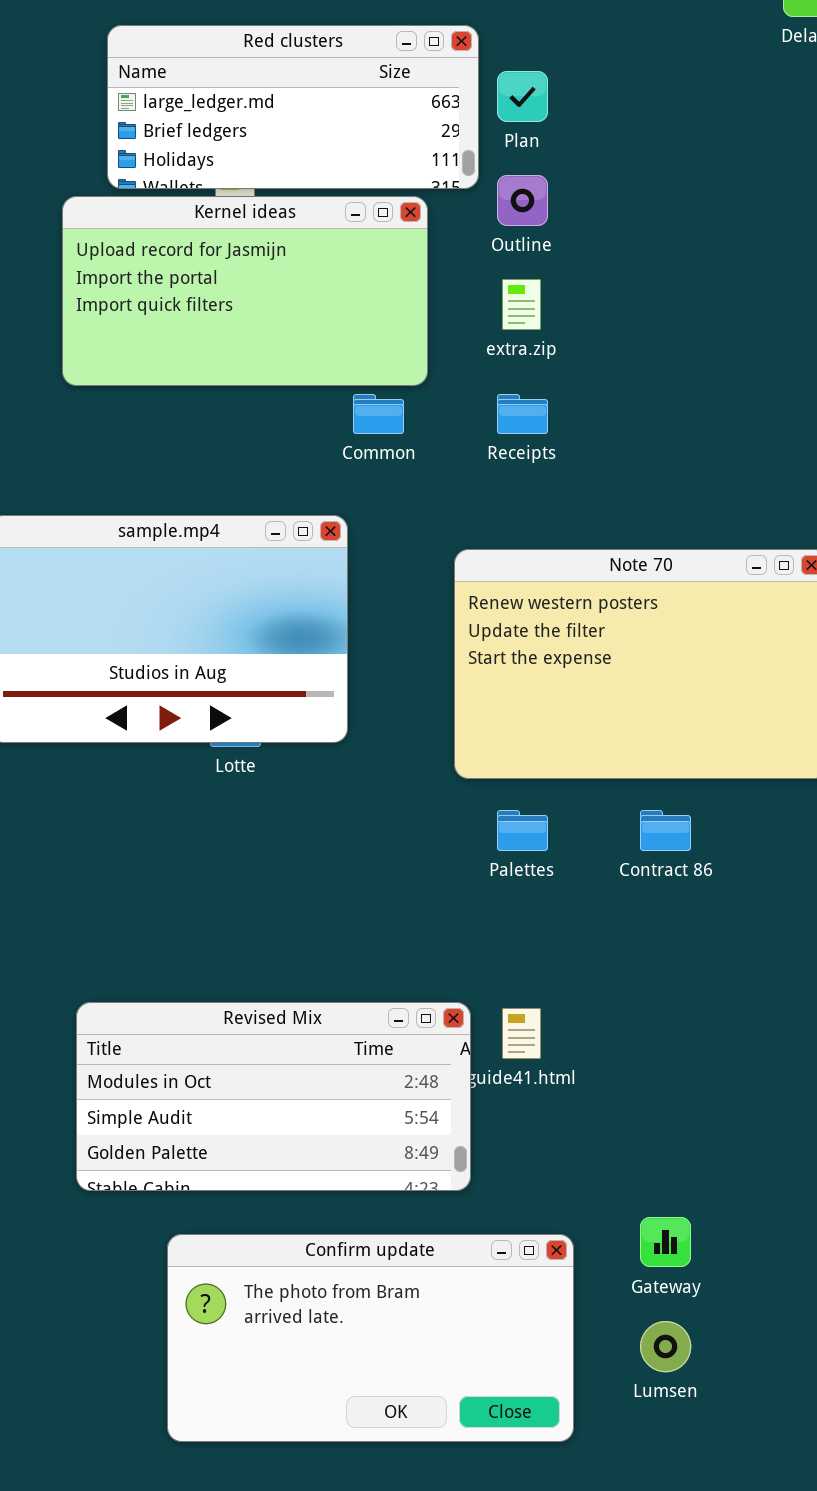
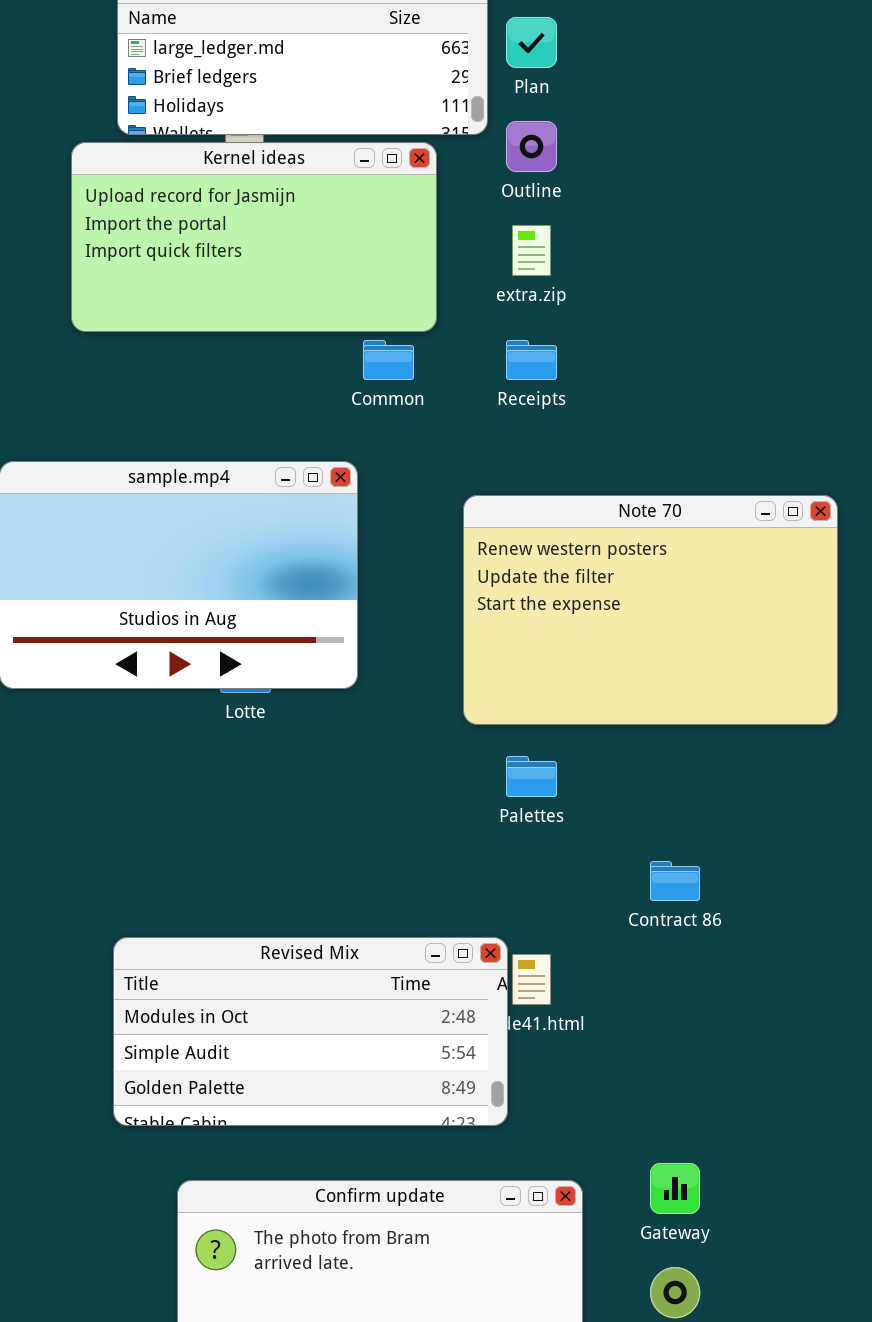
Contract 86: [640,810,691,851] -> [650,861,700,901], moved
Revised Mix: [76,1002,471,1191] -> [113,937,508,1126], moved

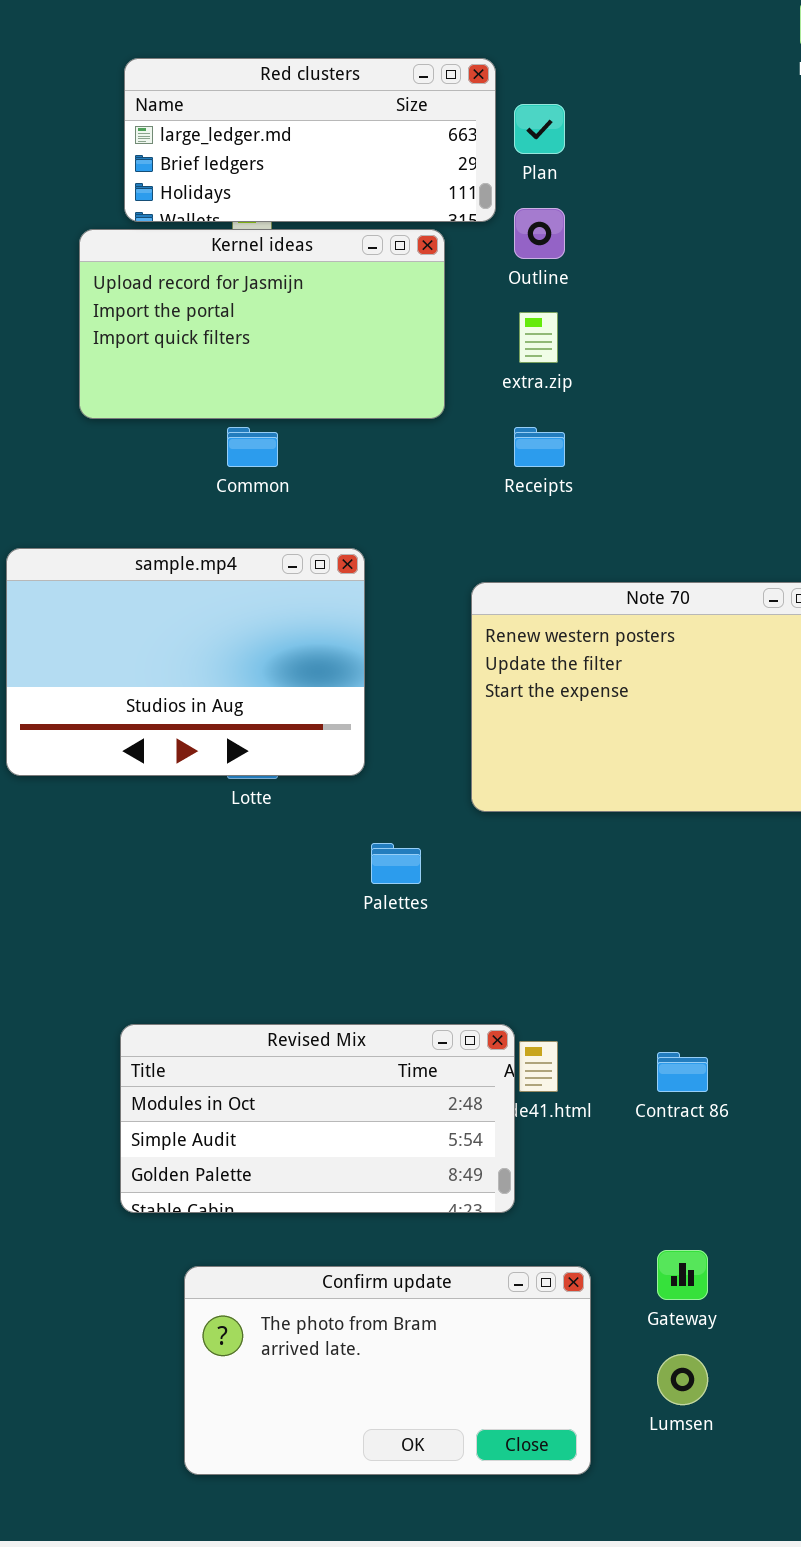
Common: [363,340,414,380] -> [227,427,278,467], moved
Palettes: [506,756,557,797] -> [371,843,421,884], moved
Contract 86: [650,861,700,901] -> [657,1052,708,1092], moved

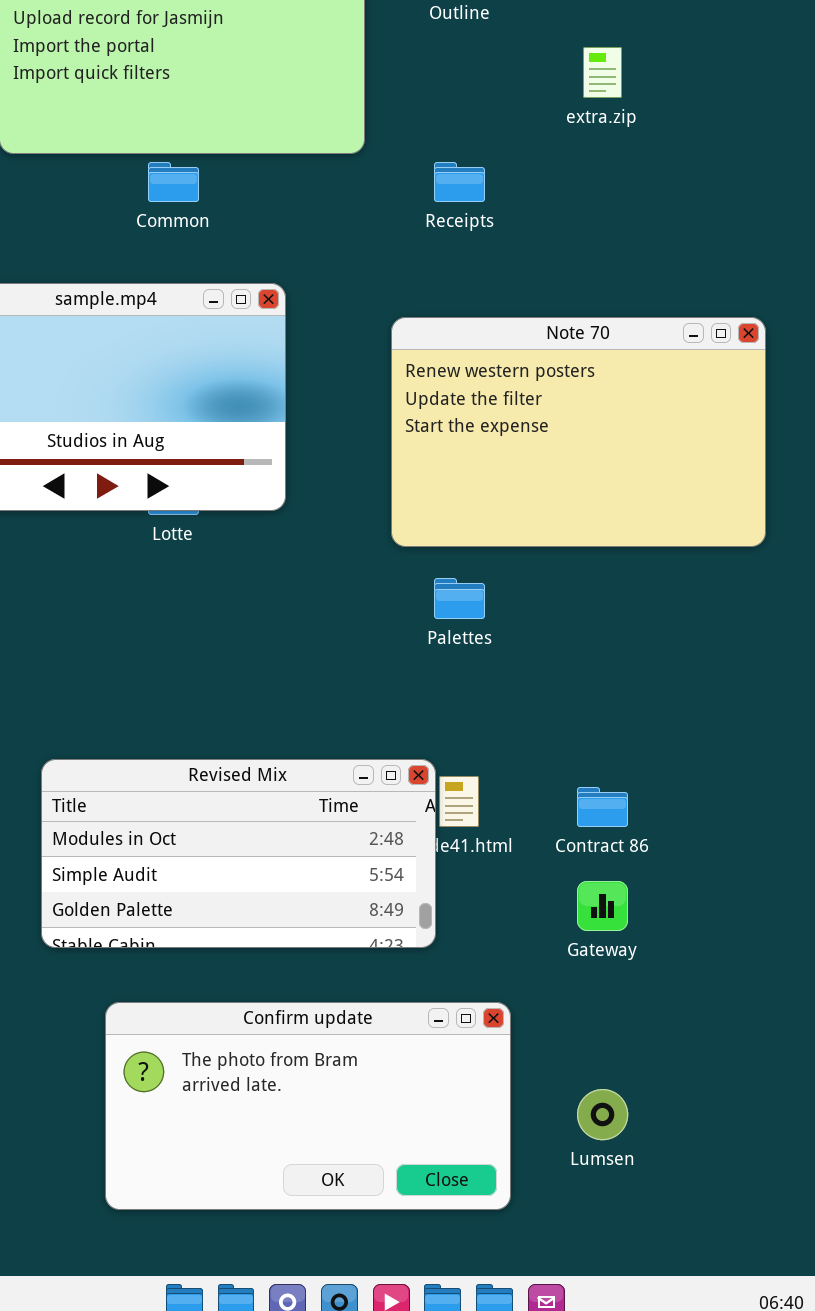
extra.zip: [519,312,558,363] -> [583,47,622,98], moved
Palettes: [371,843,421,884] -> [434,578,485,619], moved
Gateway: [657,1250,708,1300] -> [577,881,628,931], moved

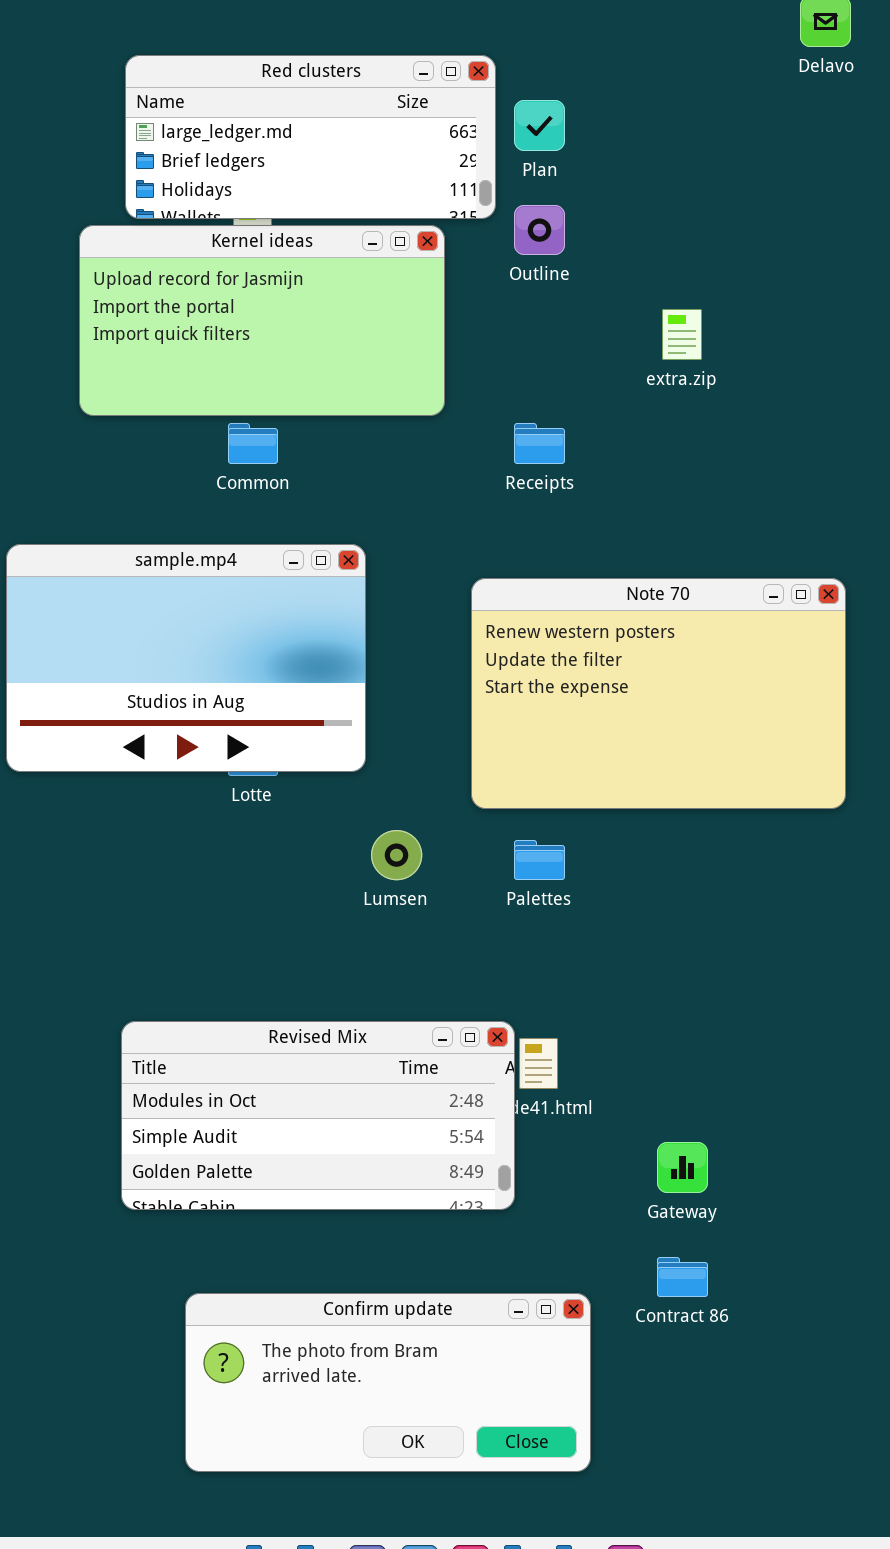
Contract 86: [577,787,628,827] -> [657,1257,708,1297], moved
Confirm update: [105,1002,511,1210] -> [185,1293,591,1472], resized
Lumsen: [577,1089,628,1140] -> [371,830,422,880], moved

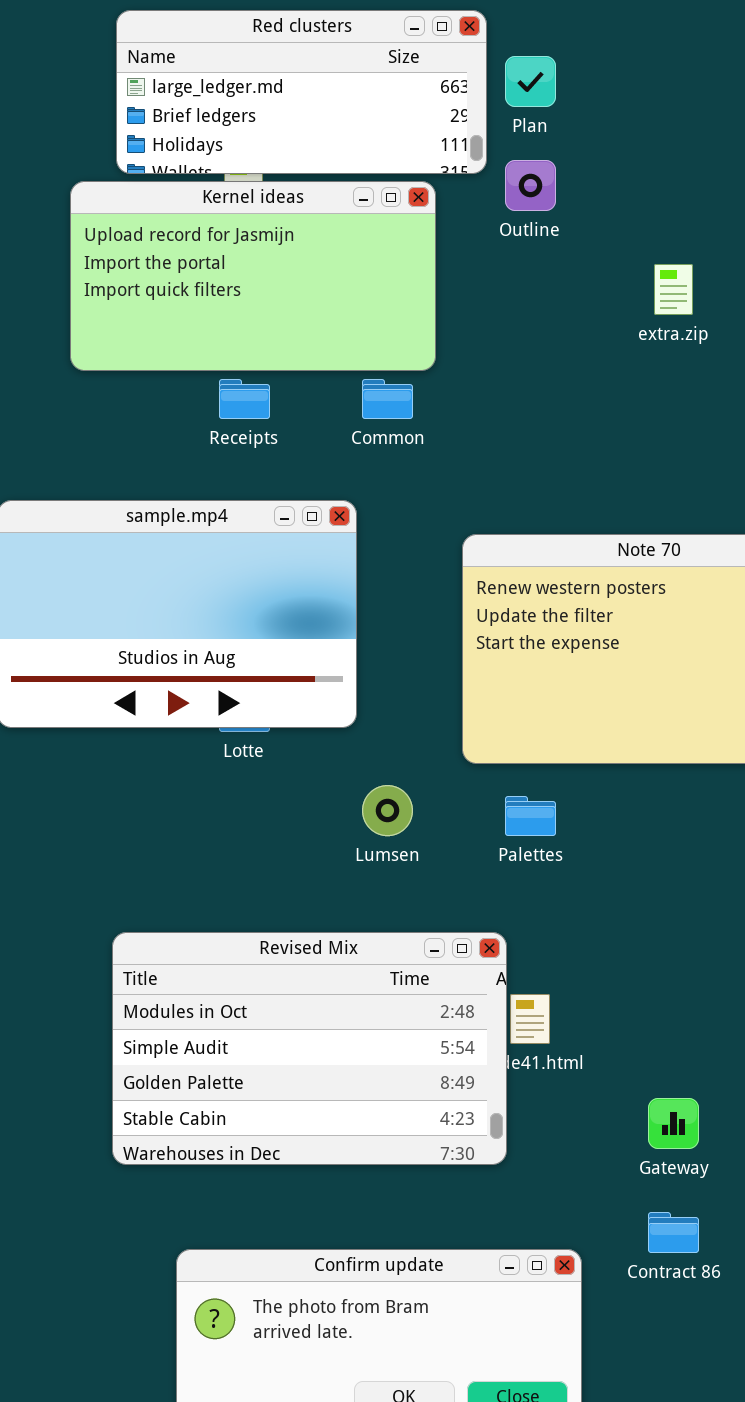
Common: [228,423,278,464] -> [362,379,413,419], moved
Receipts: [514,423,565,464] -> [219,379,270,419], moved
Revised Mix: [121,1021,515,1210] -> [112,932,507,1165], resized

